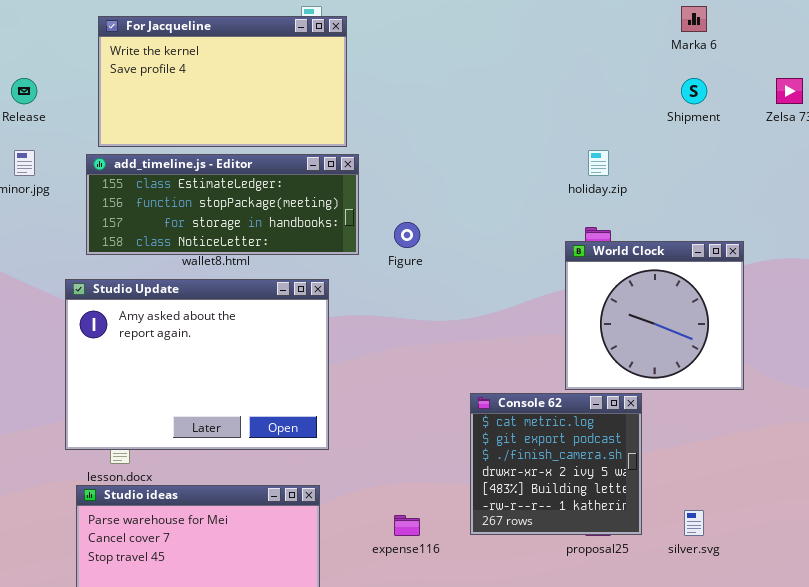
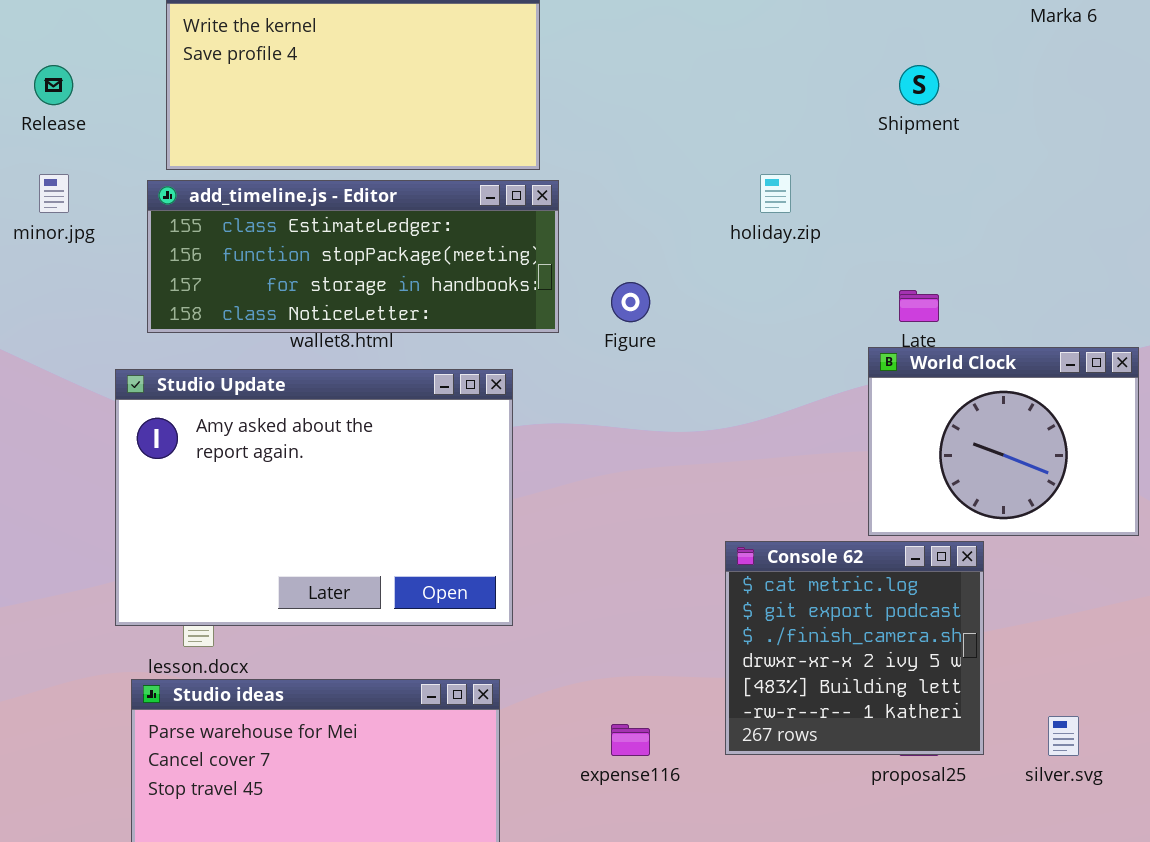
Shipment: [681,78,707,104] -> [899,65,939,105], moved
holiday.zip: [588,150,609,176] -> [760,174,791,213], moved
World Clock: [565,241,744,390] -> [868,347,1139,536], resized

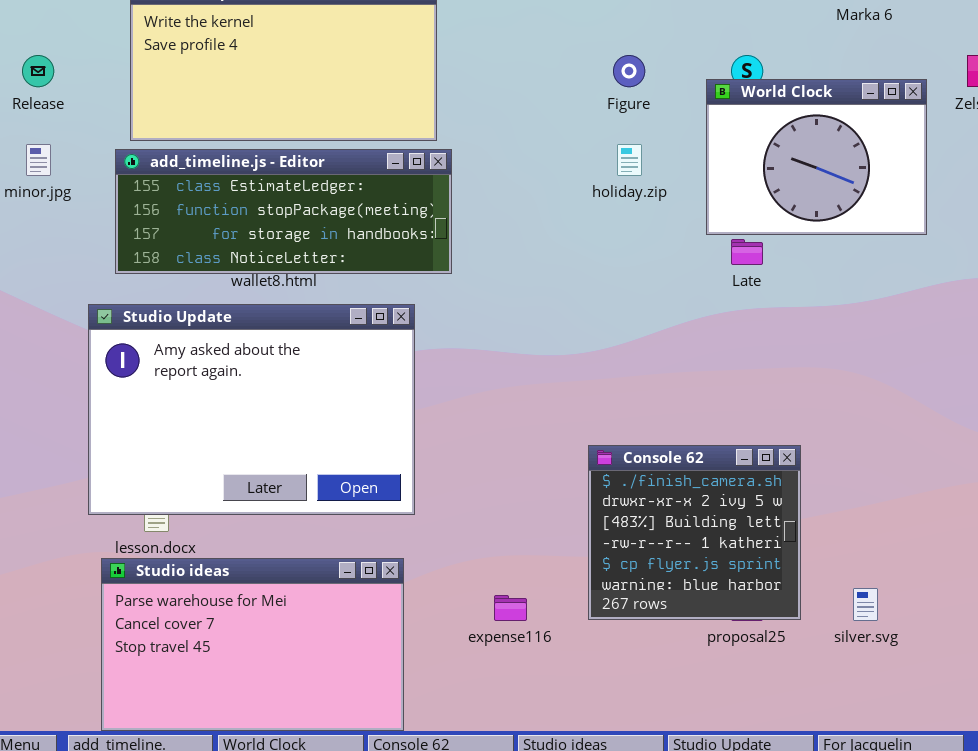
Figure: [611,282,650,322] -> [613,55,645,87], moved
World Clock: [868,347,1139,536] -> [706,79,927,235], moved
Console 62: [725,541,984,755] -> [588,445,801,620], scrolled down 2 rows

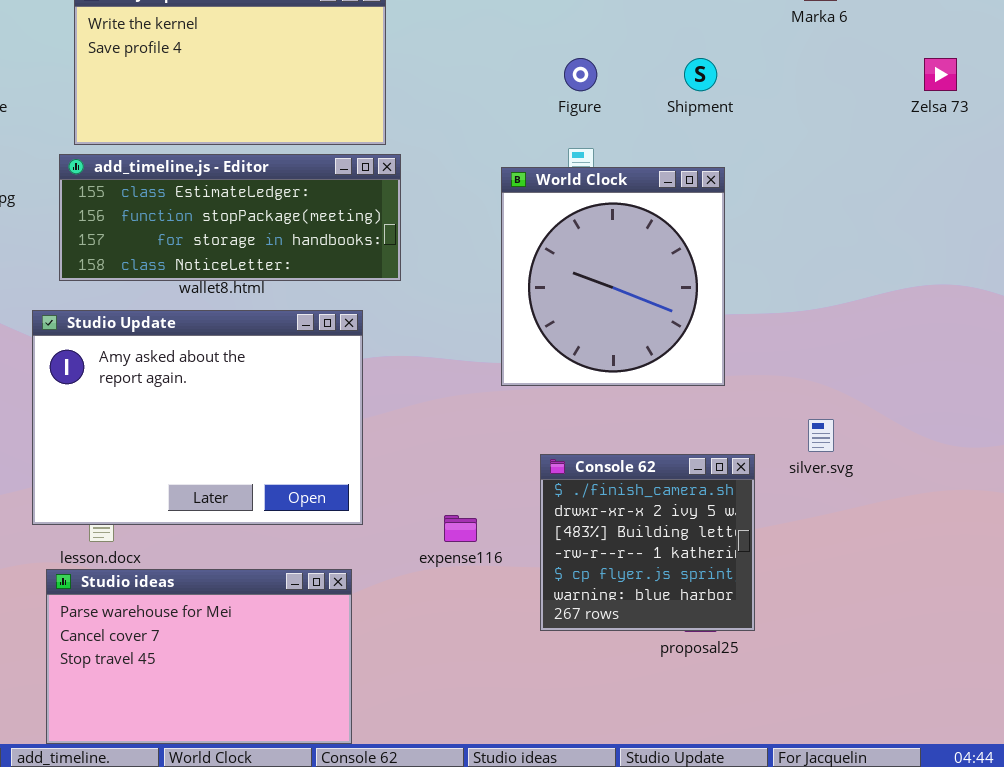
World Clock: [706,79,927,235] -> [501,167,725,386], moved, resized
silver.svg: [853,588,878,621] -> [808,419,834,452], moved
expense116: [494,595,527,621] -> [444,515,477,542], moved

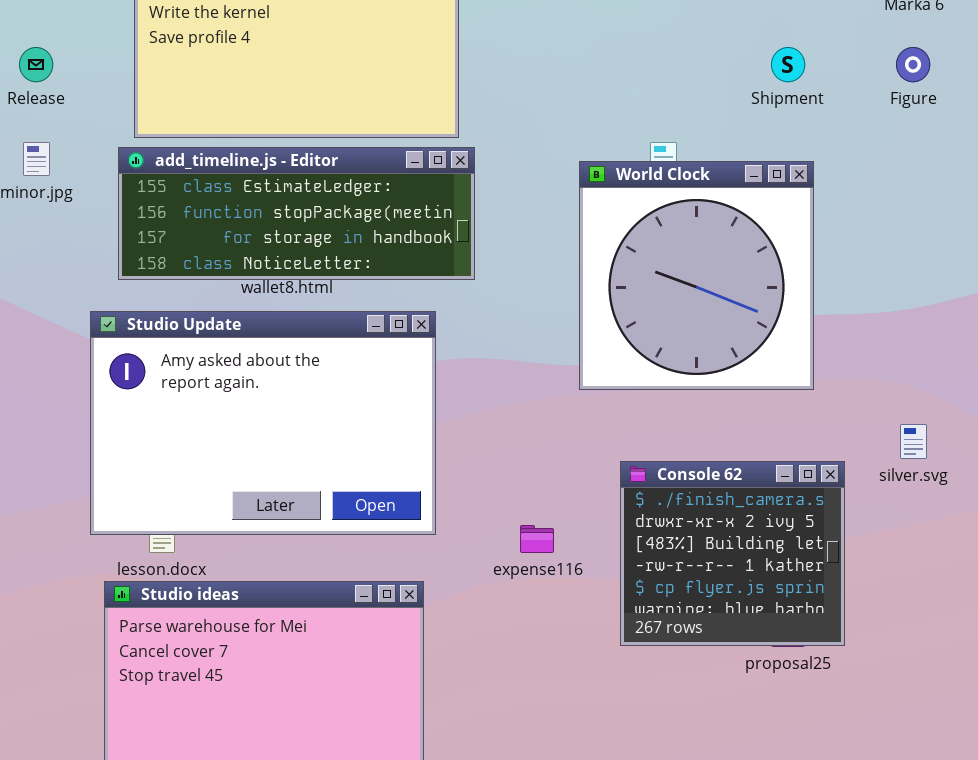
Figure: [564,58,597,91] -> [896,47,930,82], moved

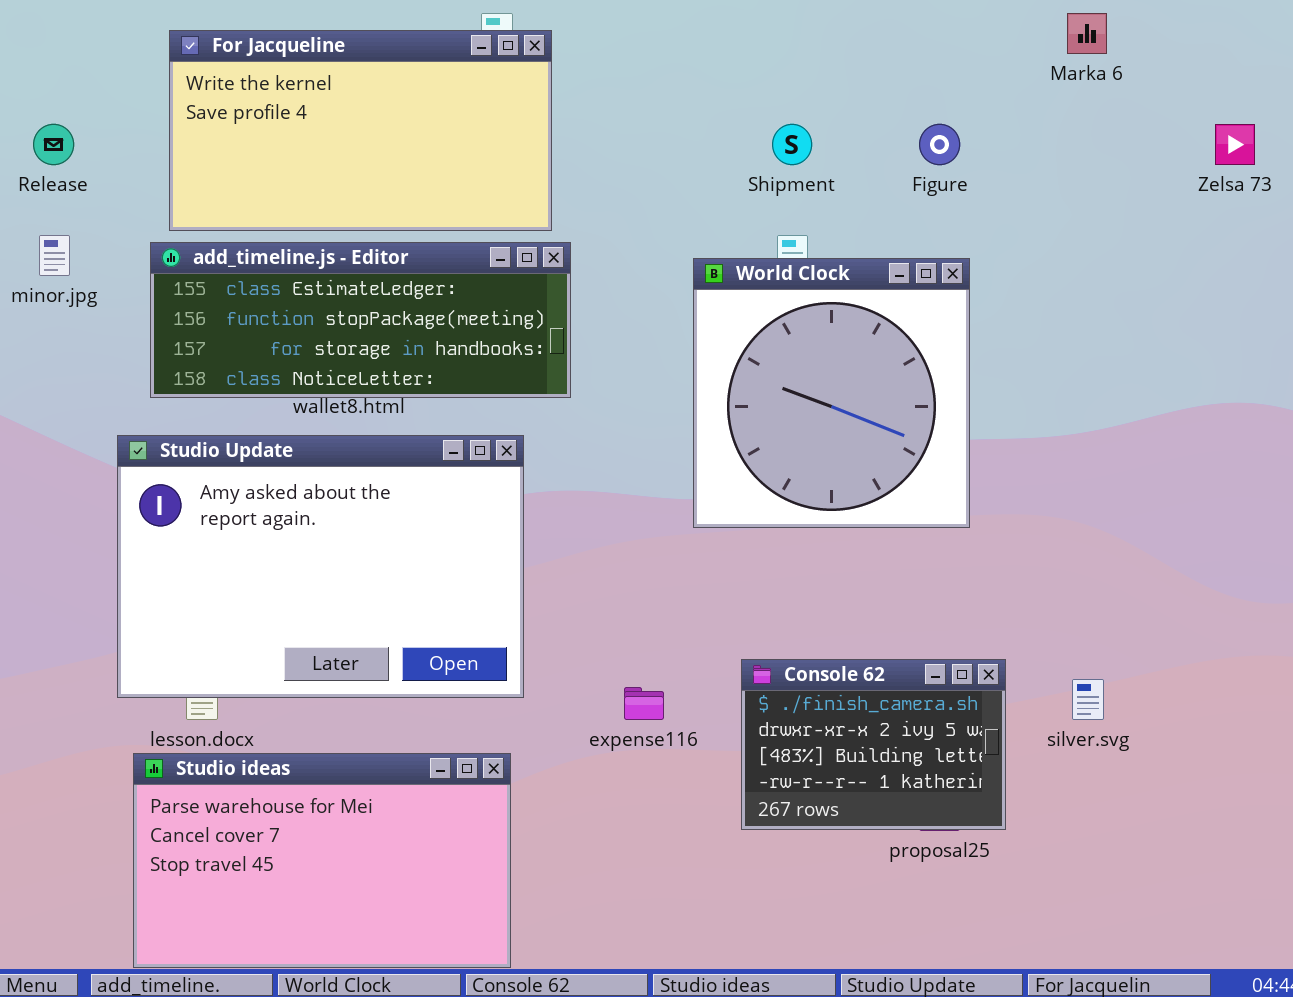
Shipment: [771,47,805,82] -> [772,124,812,165], moved
Figure: [896,47,930,82] -> [919,124,960,165], moved
silver.svg: [900,424,927,459] -> [1072,679,1104,720], moved
Console 62: [620,461,845,646] -> [741,659,1006,830], resized

